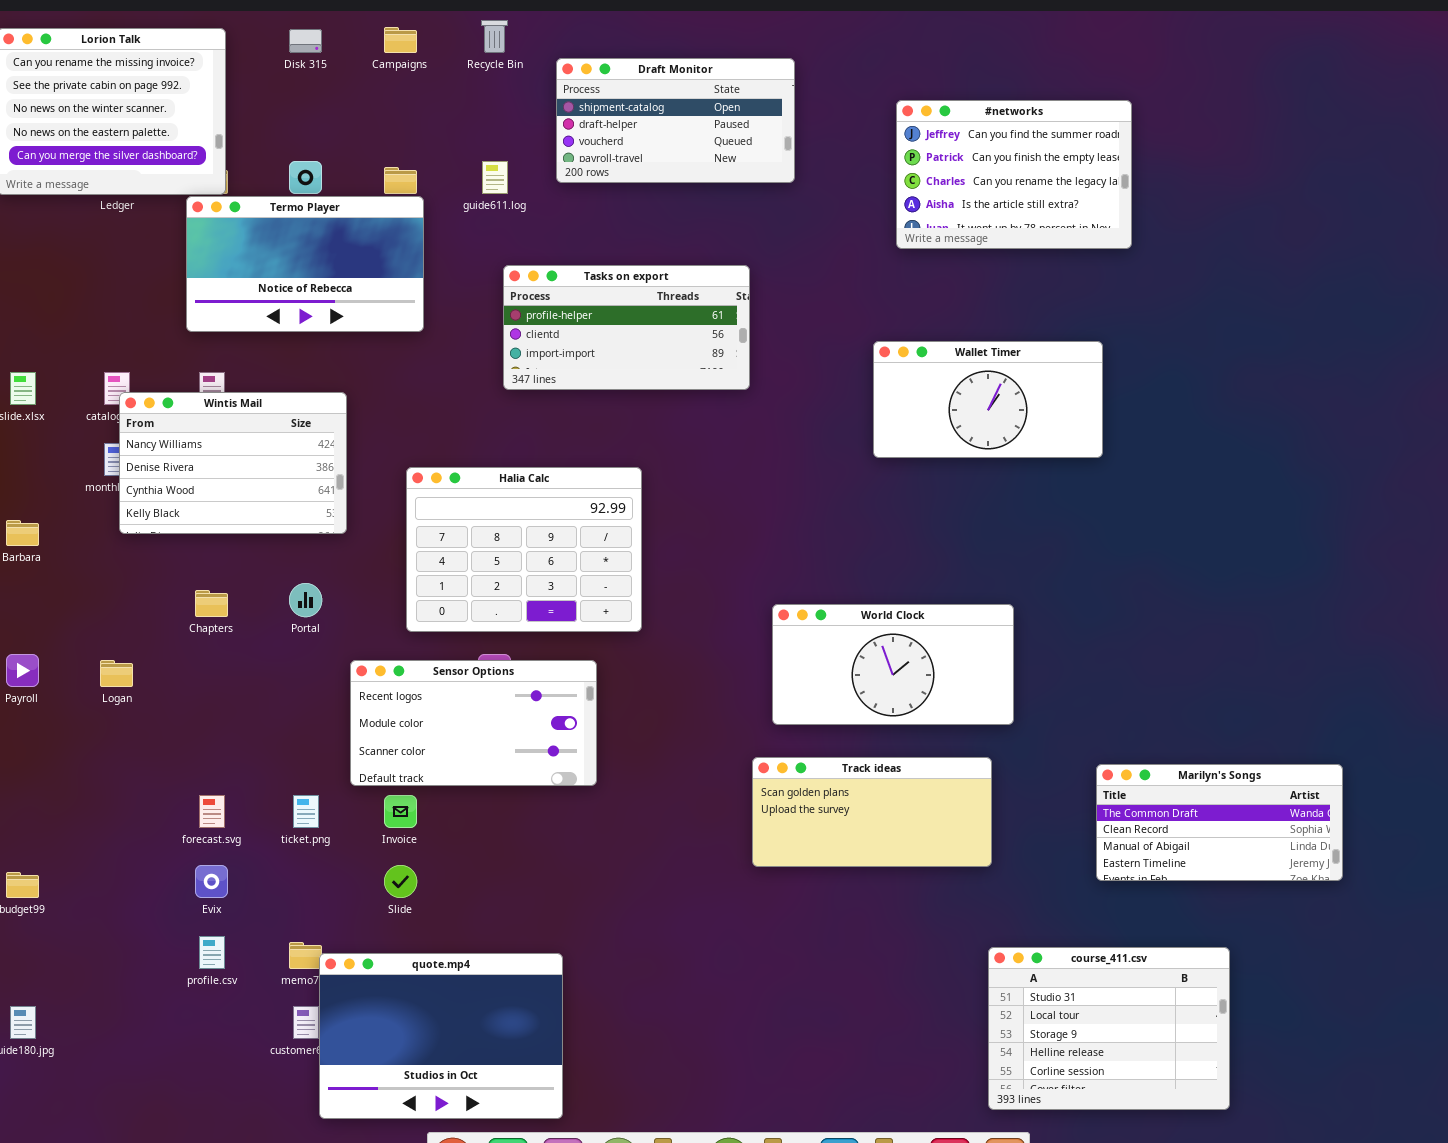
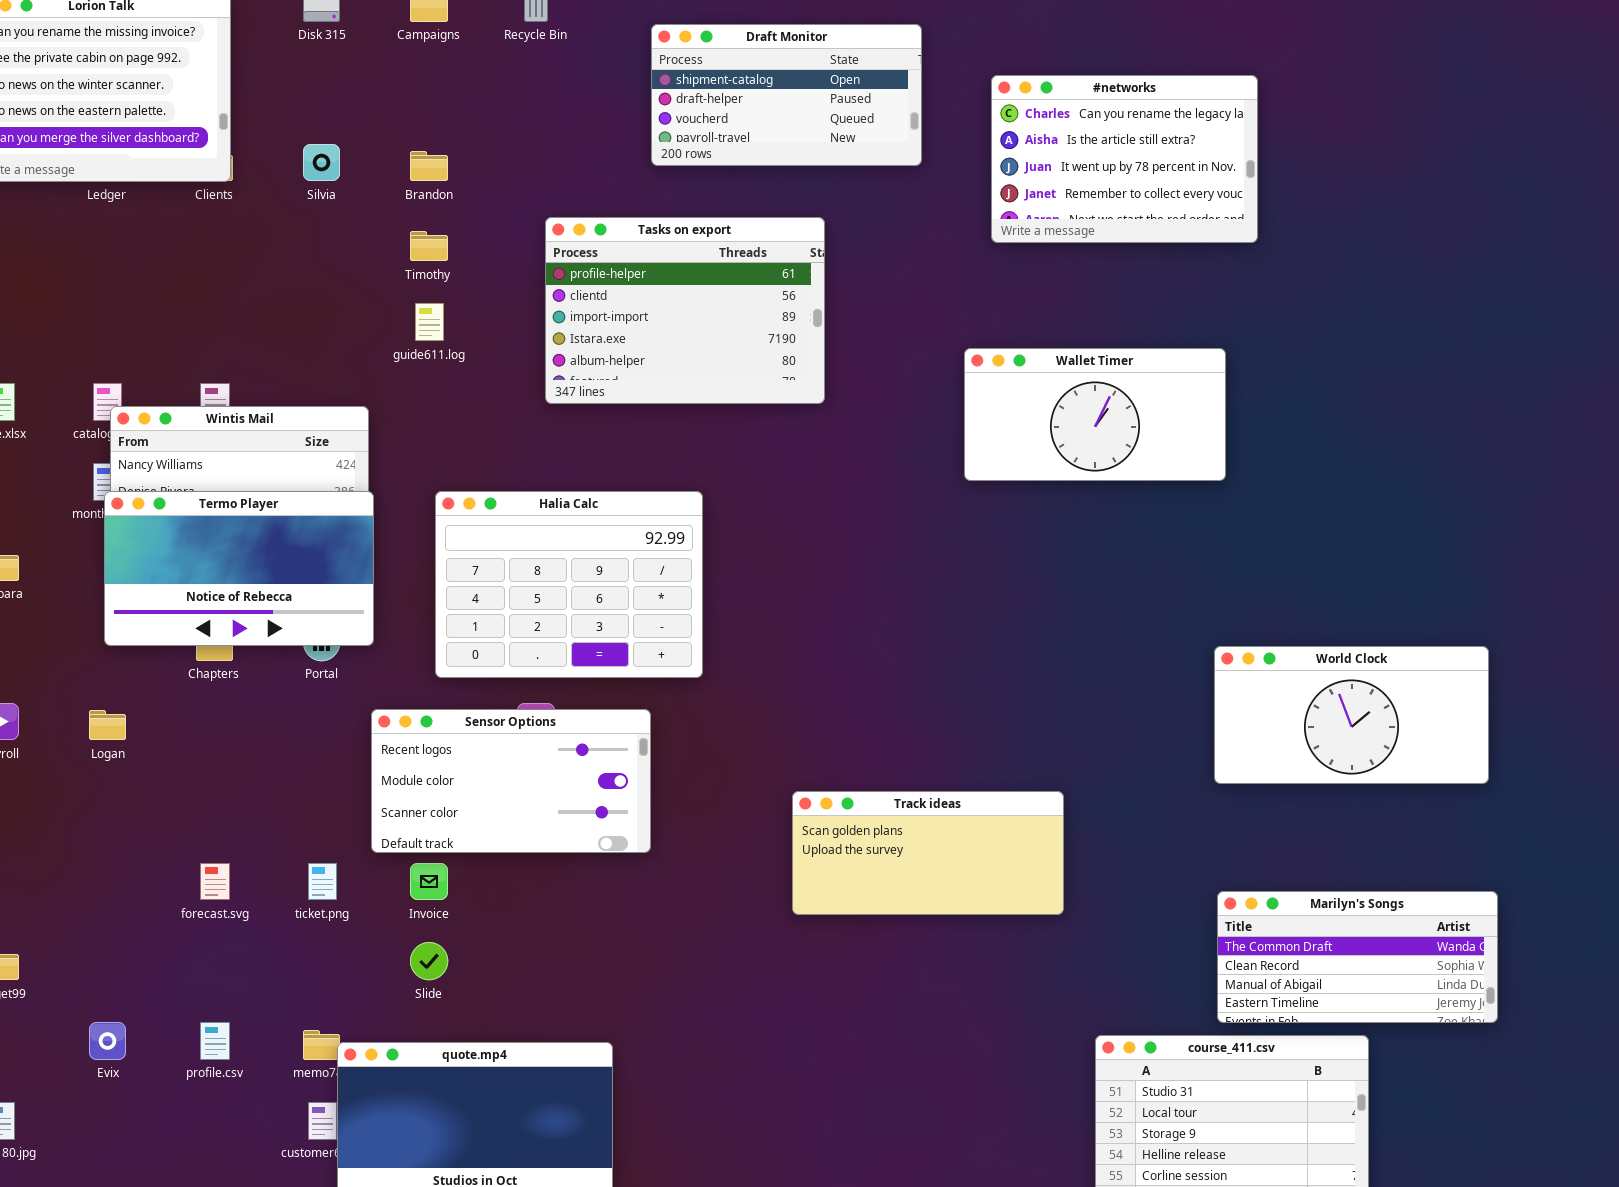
Draft Monitor: [556,58,795,183] -> [651,24,922,166], moved
#networks: [896,100,1132,249] -> [991,75,1258,243], scrolled down 2 rows
guide611.log: [482,161,508,194] -> [415,303,444,341], moved
Termo Player: [186,196,424,332] -> [104,491,374,646], moved
Tasks on export: [503,265,750,390] -> [545,217,825,404], resized
World Clock: [772,604,1014,725] -> [1214,646,1489,784], moved
Track ideas: [752,757,992,867] -> [792,791,1064,915], moved
Marilyn's Songs: [1096,764,1343,881] -> [1217,891,1498,1023], moved
Evix: [195,865,228,898] -> [89,1022,126,1060], moved

